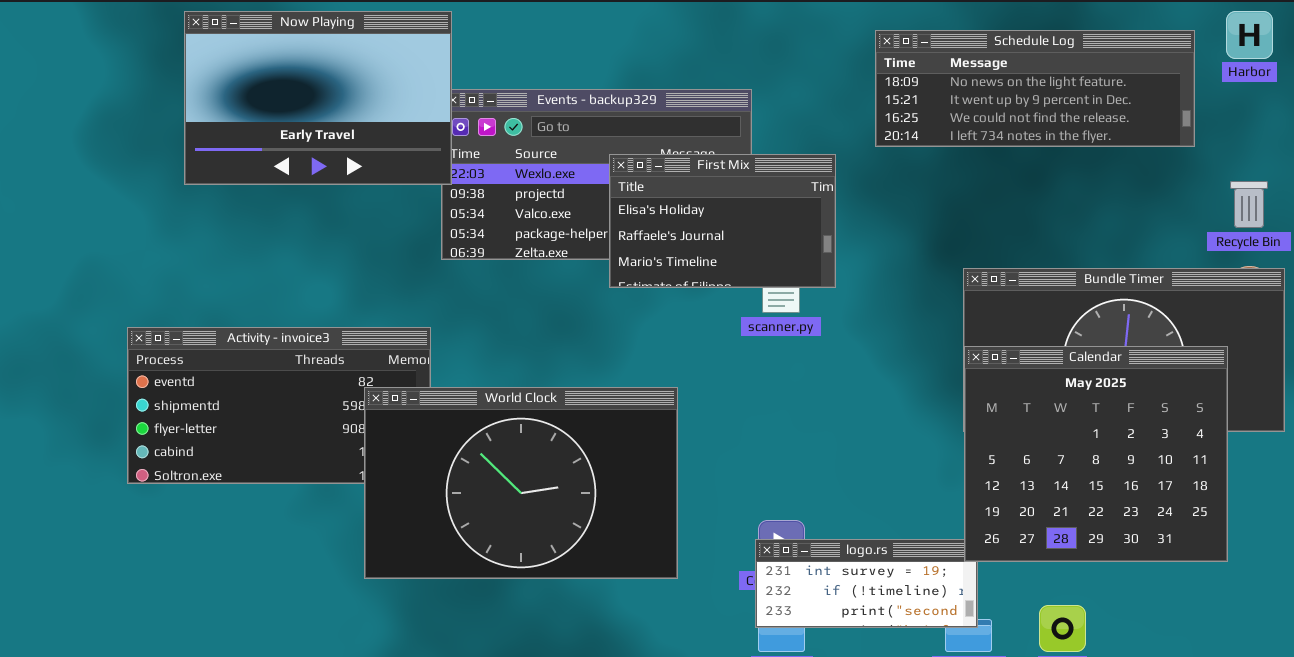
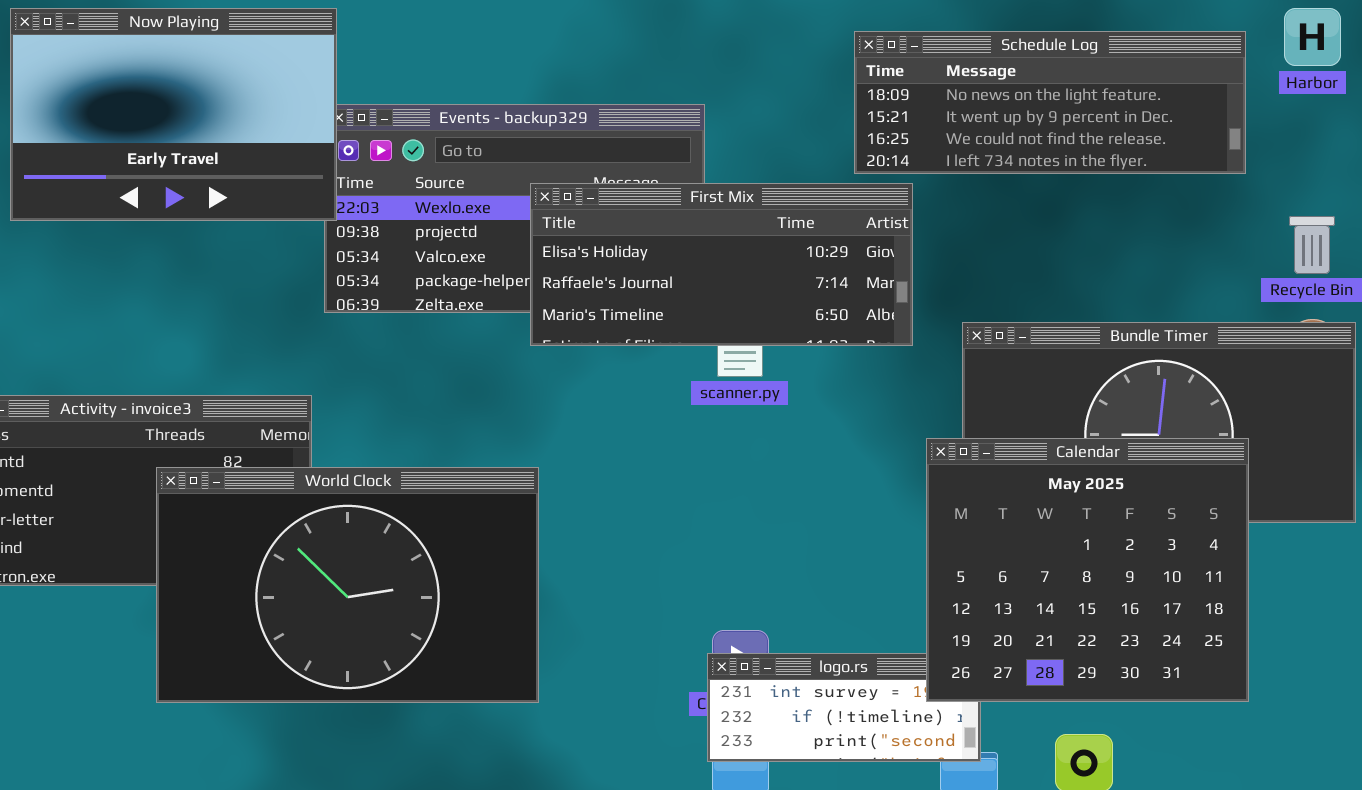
First Mix: [609,154,836,288] -> [530,183,913,346], resized
Calendar: [964,346,1228,562] -> [926,438,1249,702], moved
World Clock: [364,387,678,579] -> [156,467,539,703], moved

